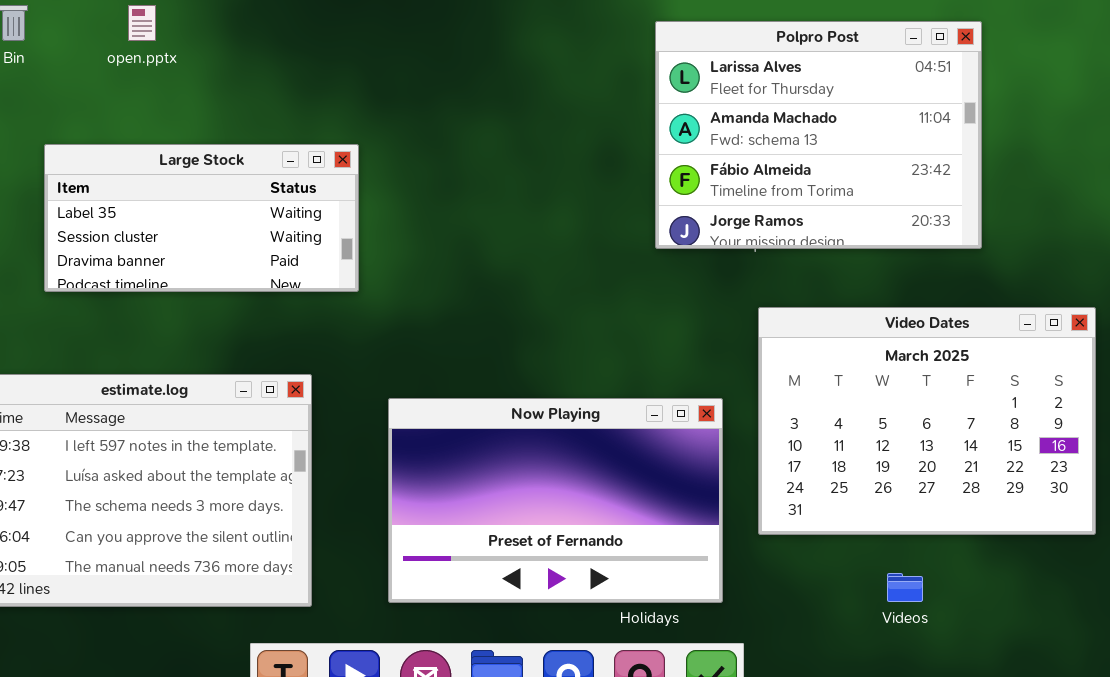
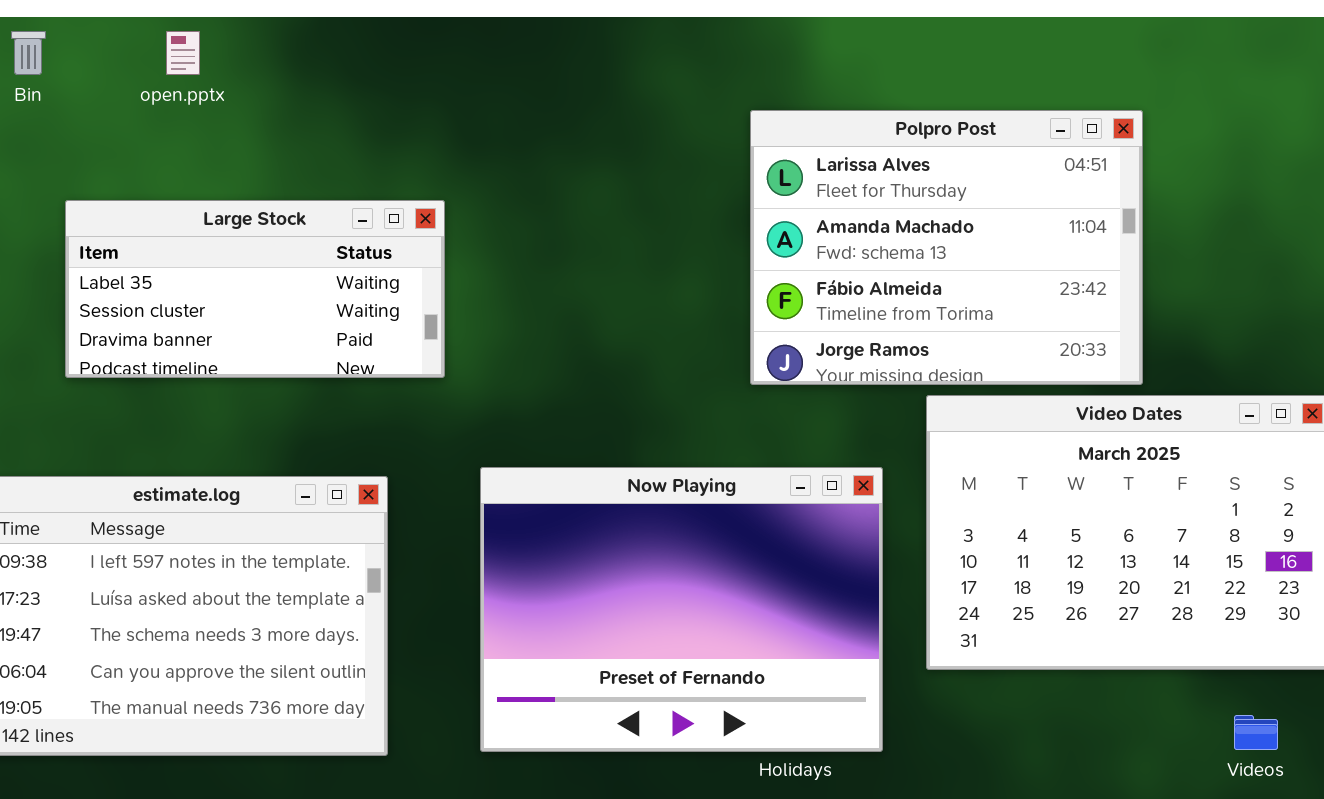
Polpro Post: [655,21,982,249] -> [750,110,1143,385], moved
Now Playing: [388,398,723,603] -> [480,467,883,752], resized
Videos: [887,573,923,602] -> [1234,715,1278,750], moved

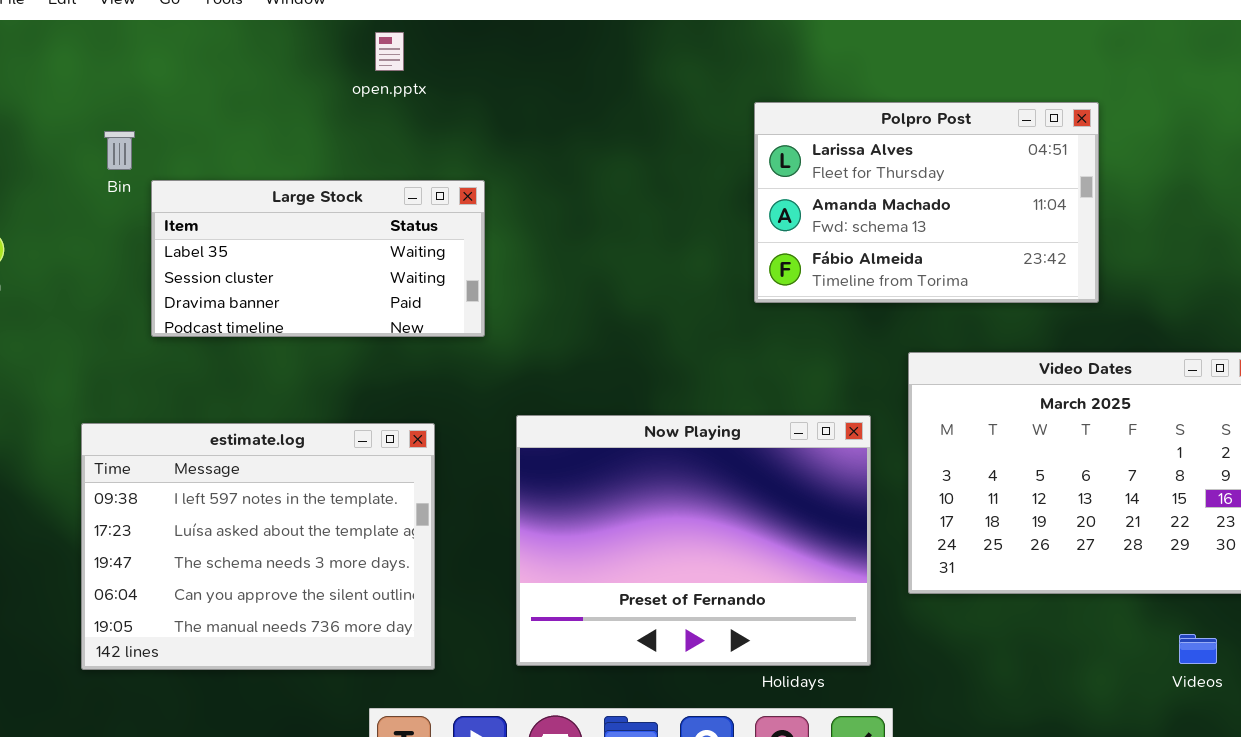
Bin: [11,31,46,75] -> [104,131,135,170], moved
open.pptx: [166,31,200,75] -> [375,32,404,71], moved
Polpro Post: [750,110,1143,385] -> [754,102,1099,303], resized

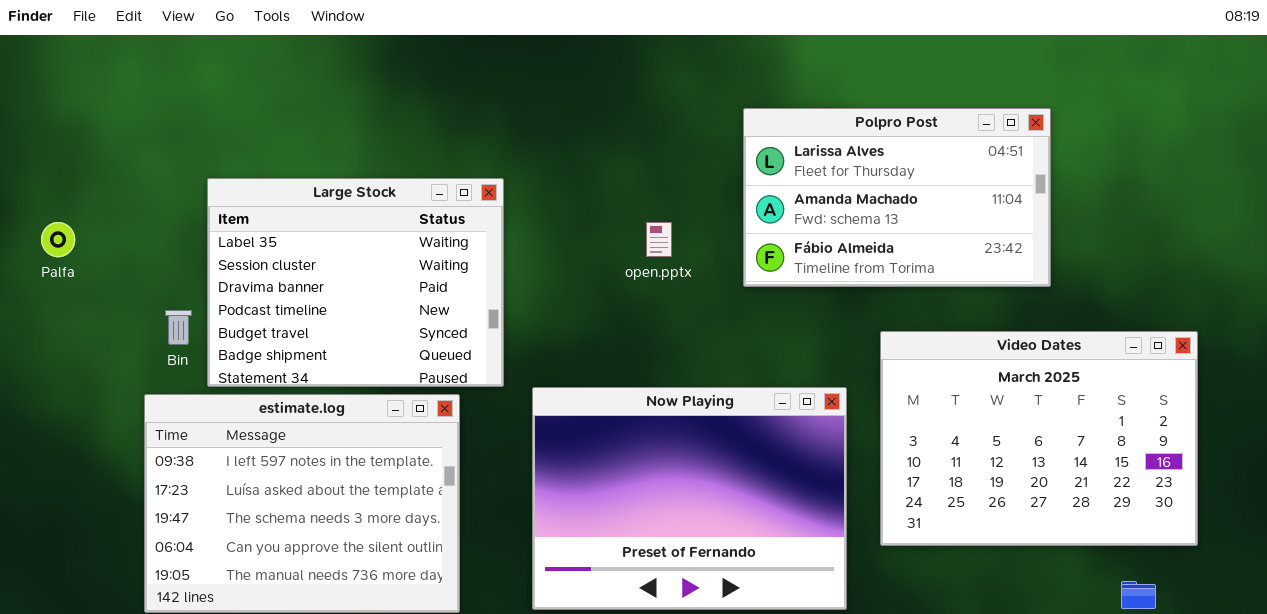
open.pptx: [375,32,404,71] -> [646,222,672,257], moved
Bin: [104,131,135,170] -> [165,310,192,345], moved
Large Stock: [151,180,485,337] -> [207,178,504,387], resized

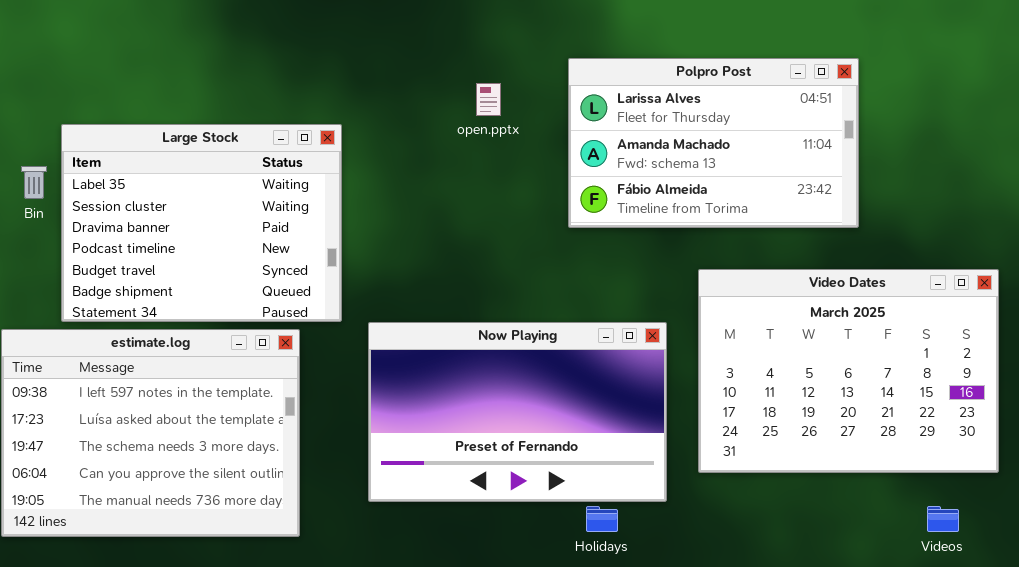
open.pptx: [646,222,672,257] -> [476,83,501,116], moved
Bin: [165,310,192,345] -> [21,166,47,199], moved
Now Playing: [532,387,847,610] -> [368,322,667,502], resized

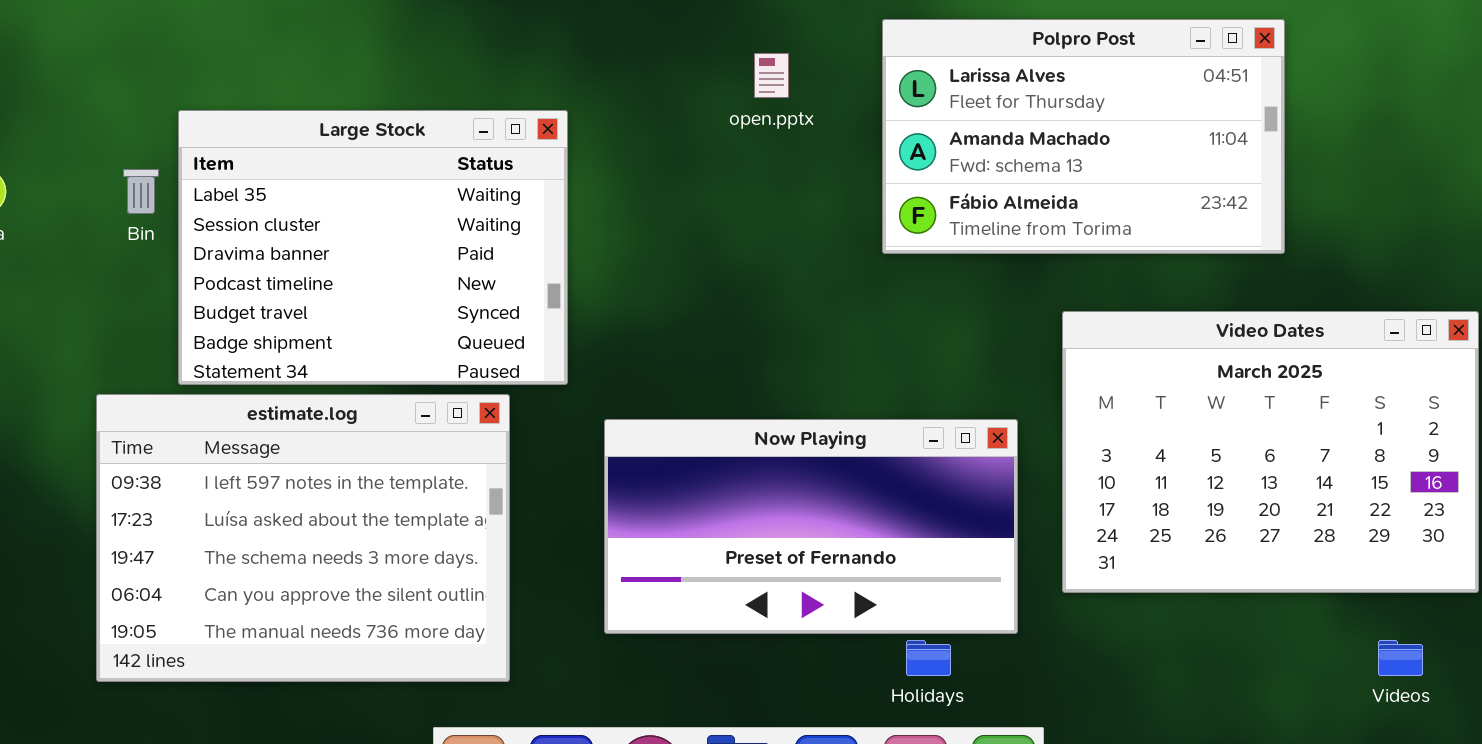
Now Playing: [368,322,667,502] -> [604,419,1018,634], resized

